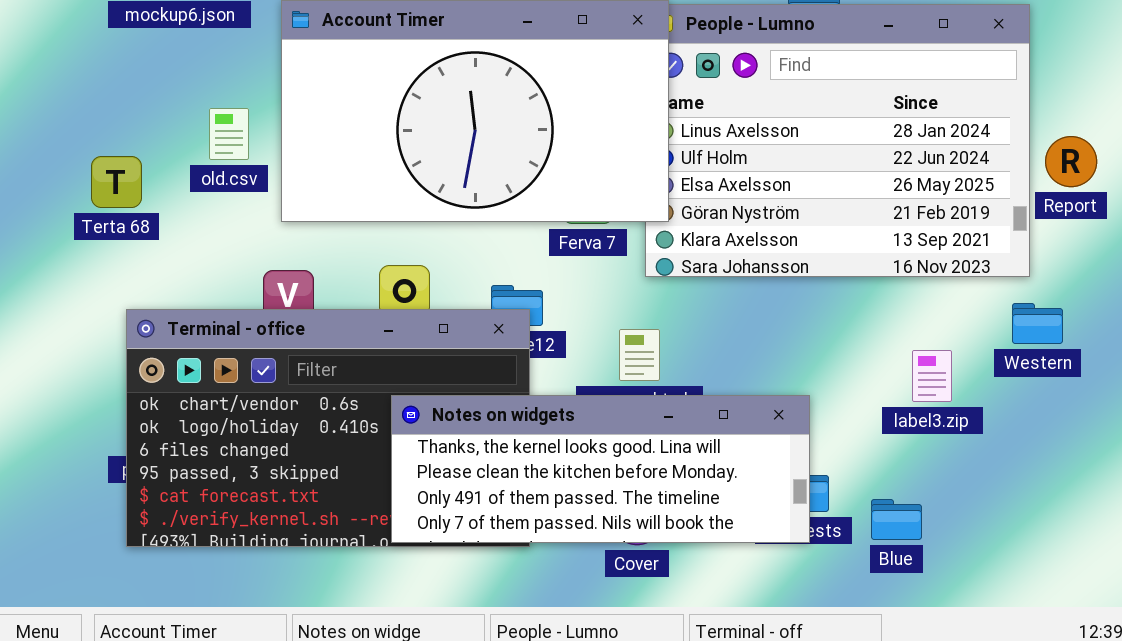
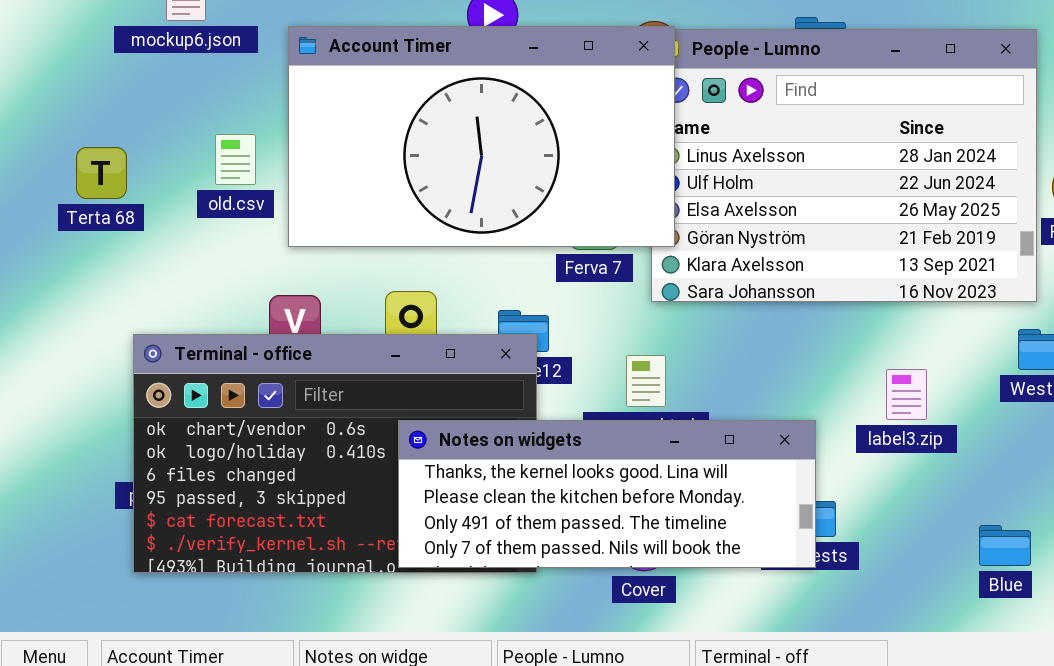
Terta 68: [91,156,142,208] -> [76,147,127,199], moved
label3.zip: [912,350,952,402] -> [886,369,927,420], moved
Blue: [871,499,922,540] -> [979,525,1031,566], moved

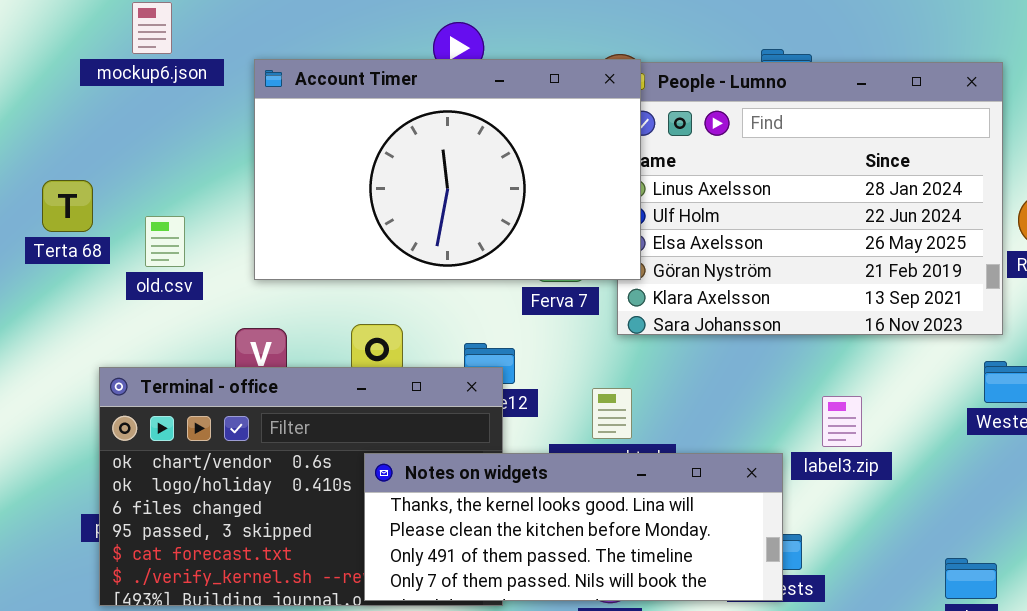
old.csv: [215,134,256,185] -> [145,216,185,267], moved
label3.zip: [886,369,927,420] -> [822,396,862,447], moved

